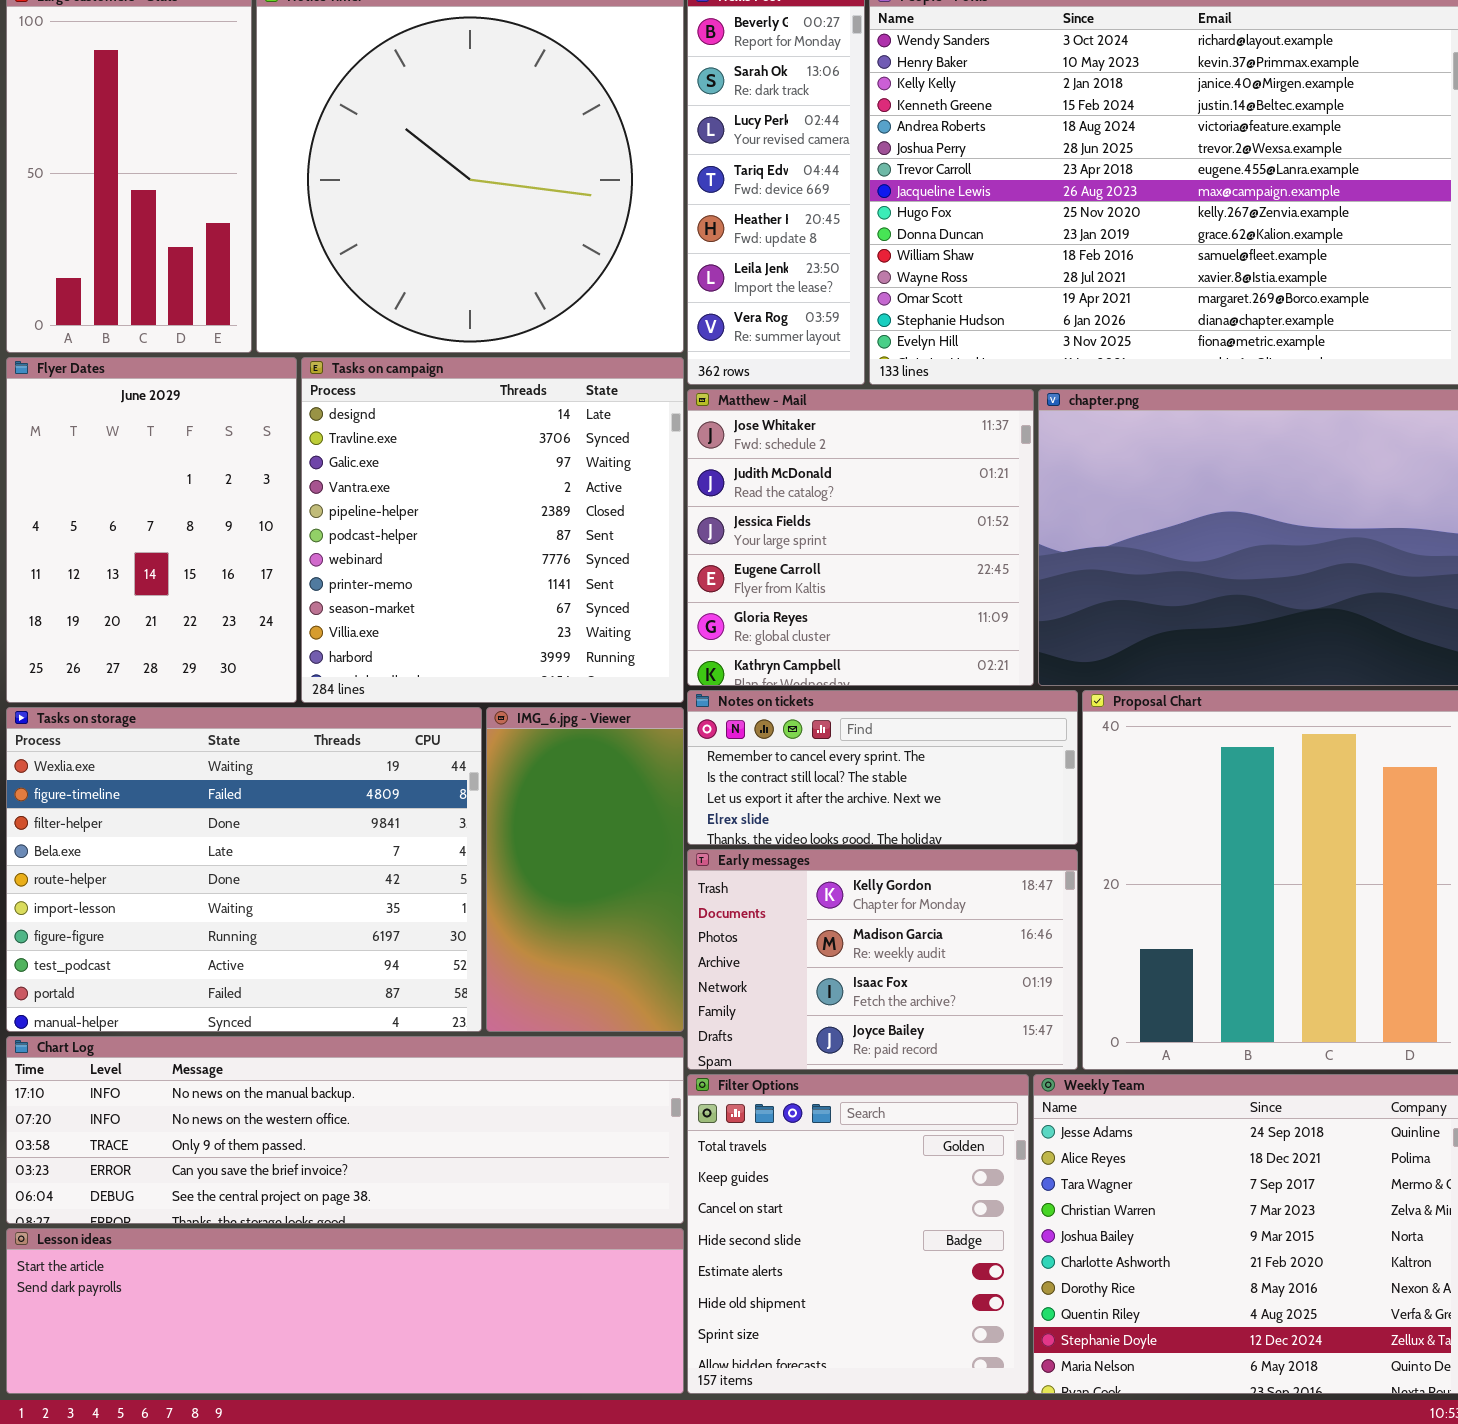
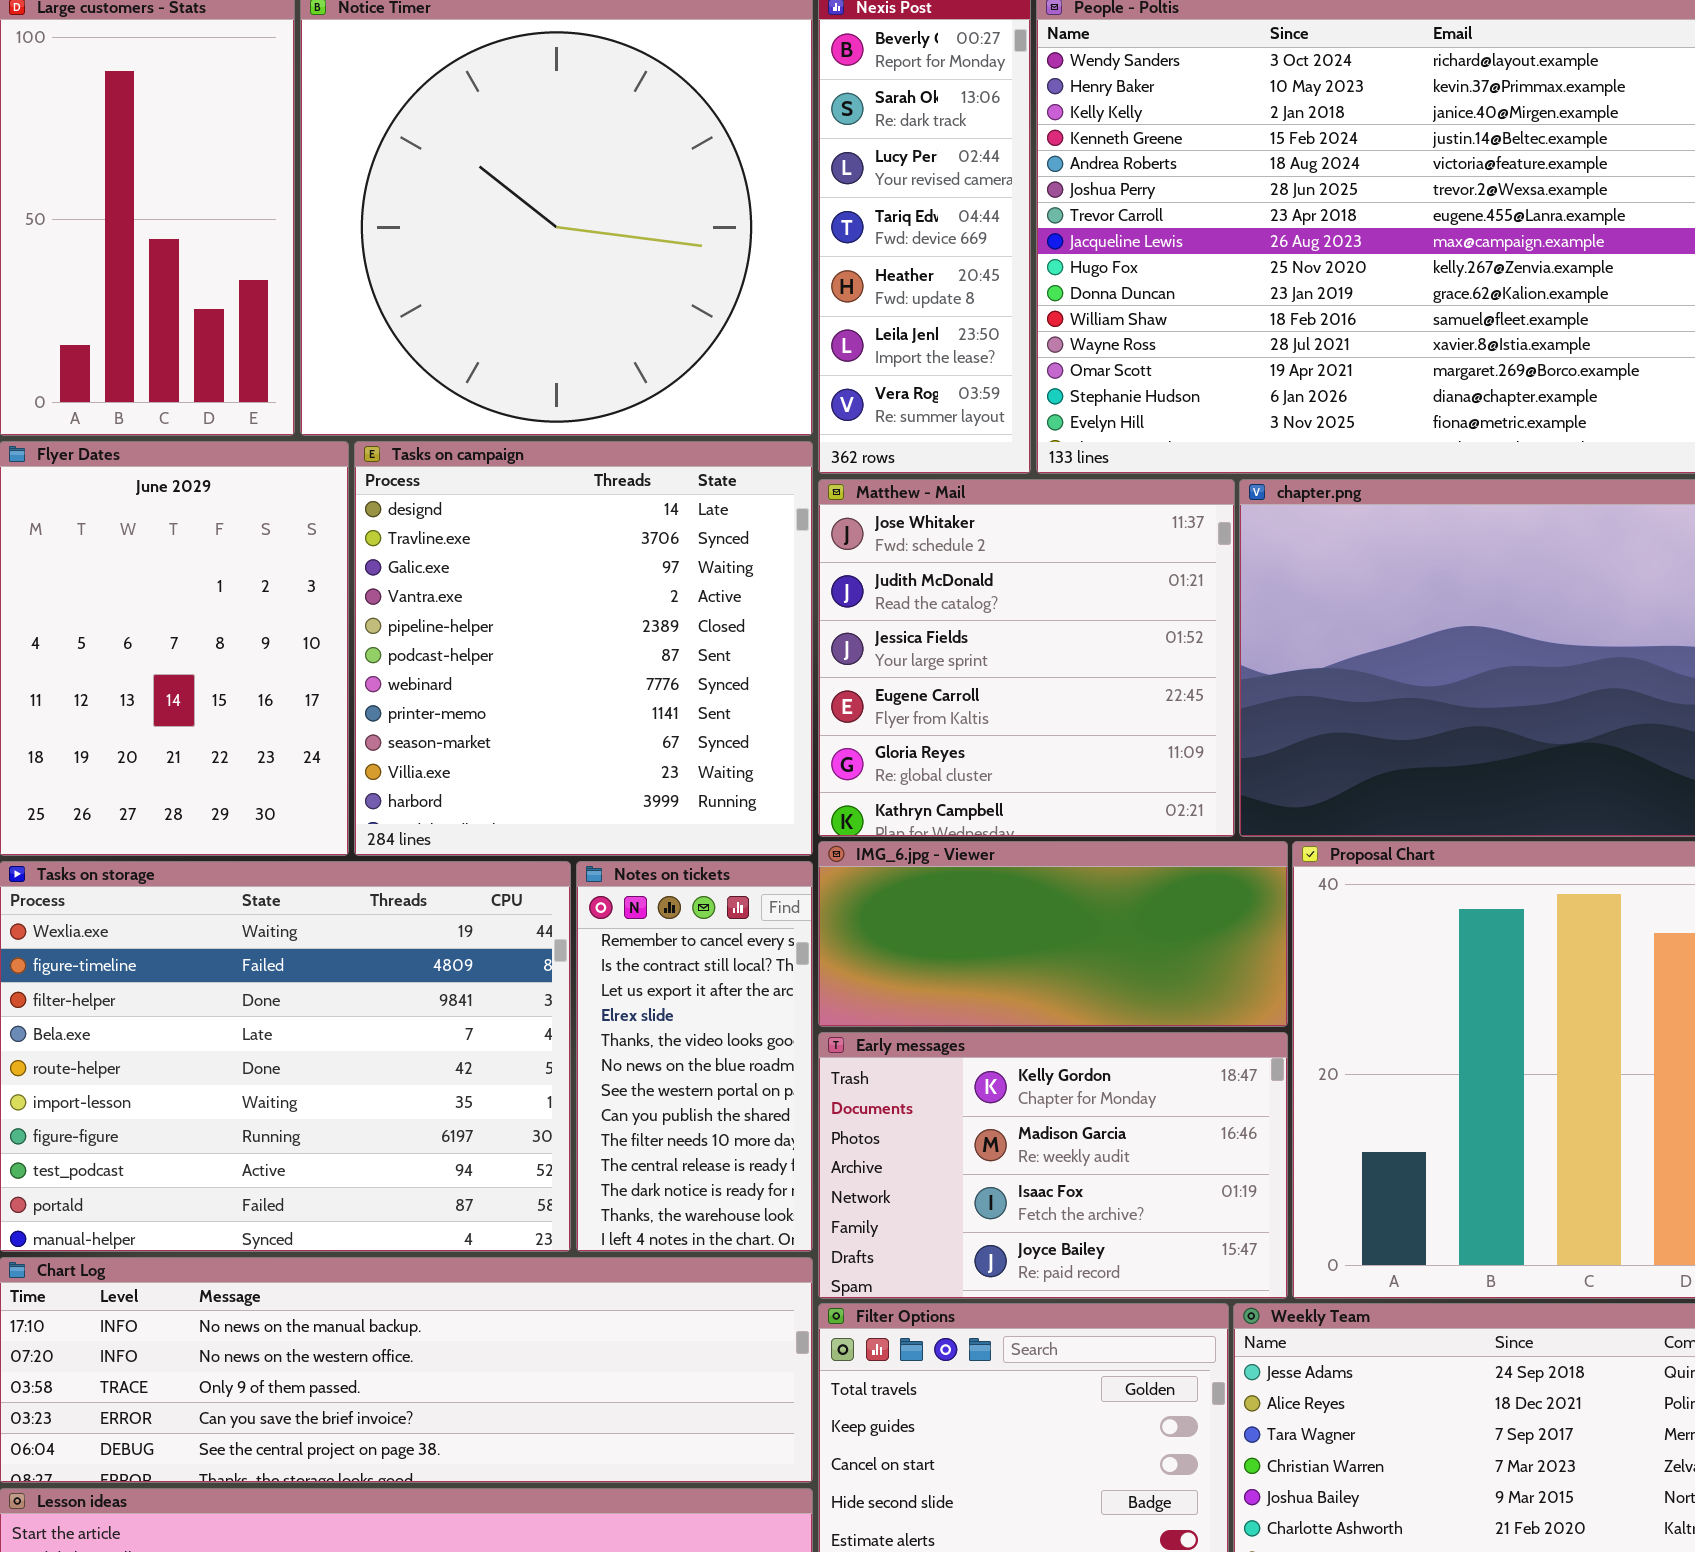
Notes on tickets: [687,690,1078,845] -> [576,861,813,1252], moved, resized
IMG_6.jpg - Viewer: [486,707,684,1032] -> [818,841,1288,1027], moved, resized

